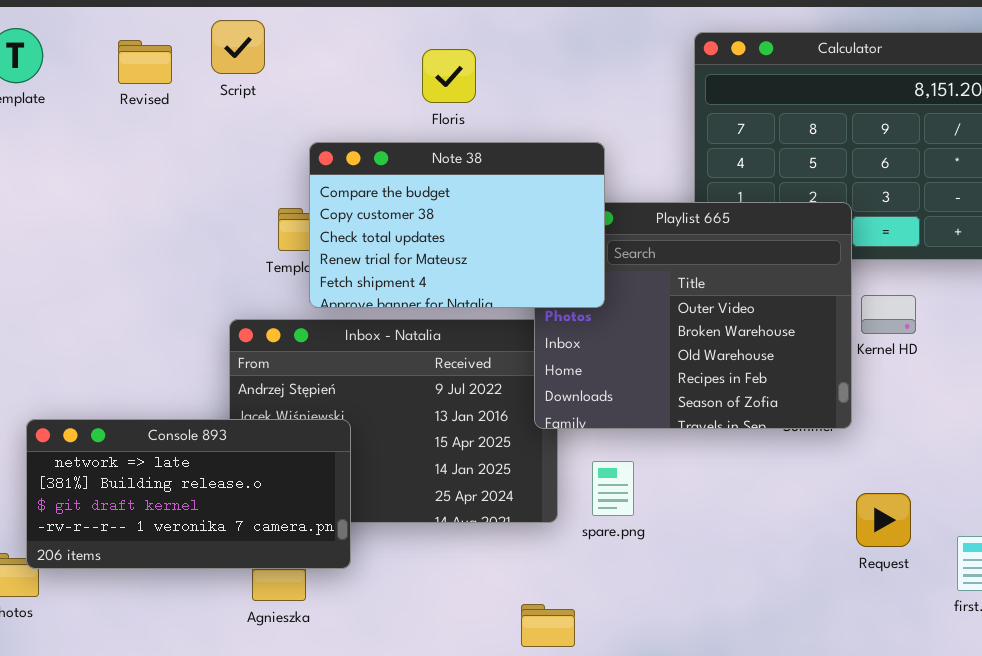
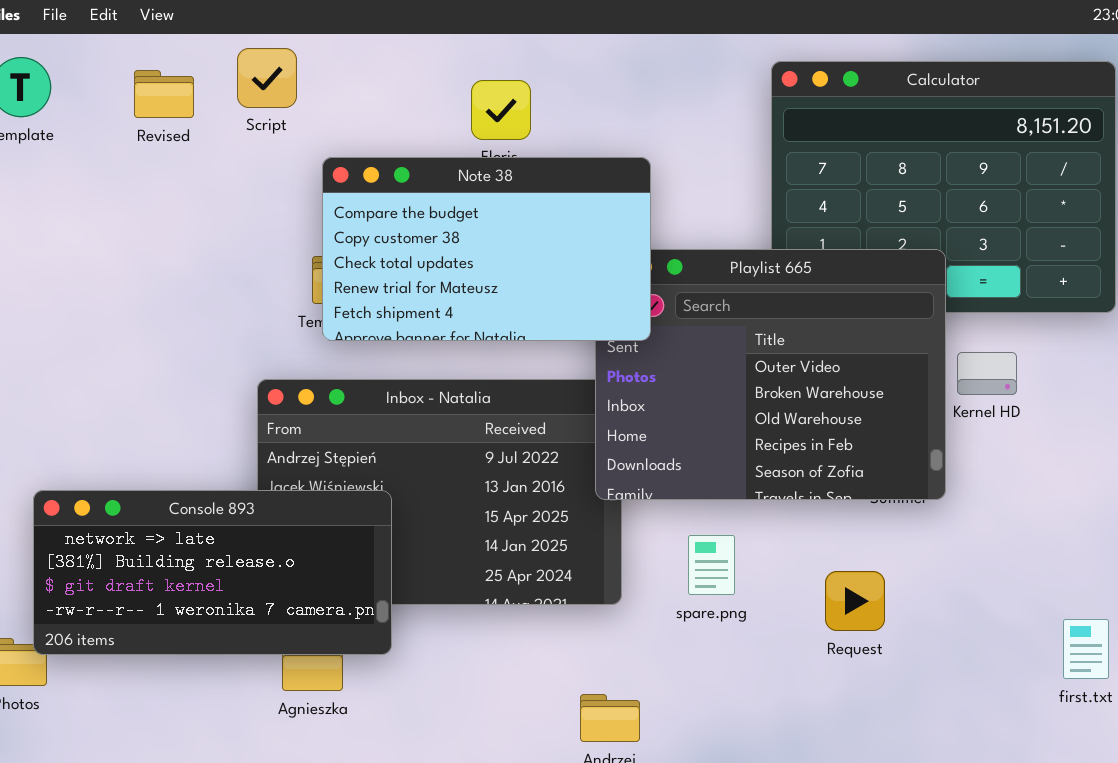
Note 38: [309,142,605,308] -> [322,157,651,341], moved
spare.png: [592,461,634,516] -> [688,535,735,595], moved
Request: [856,493,911,547] -> [825,571,885,631], moved

